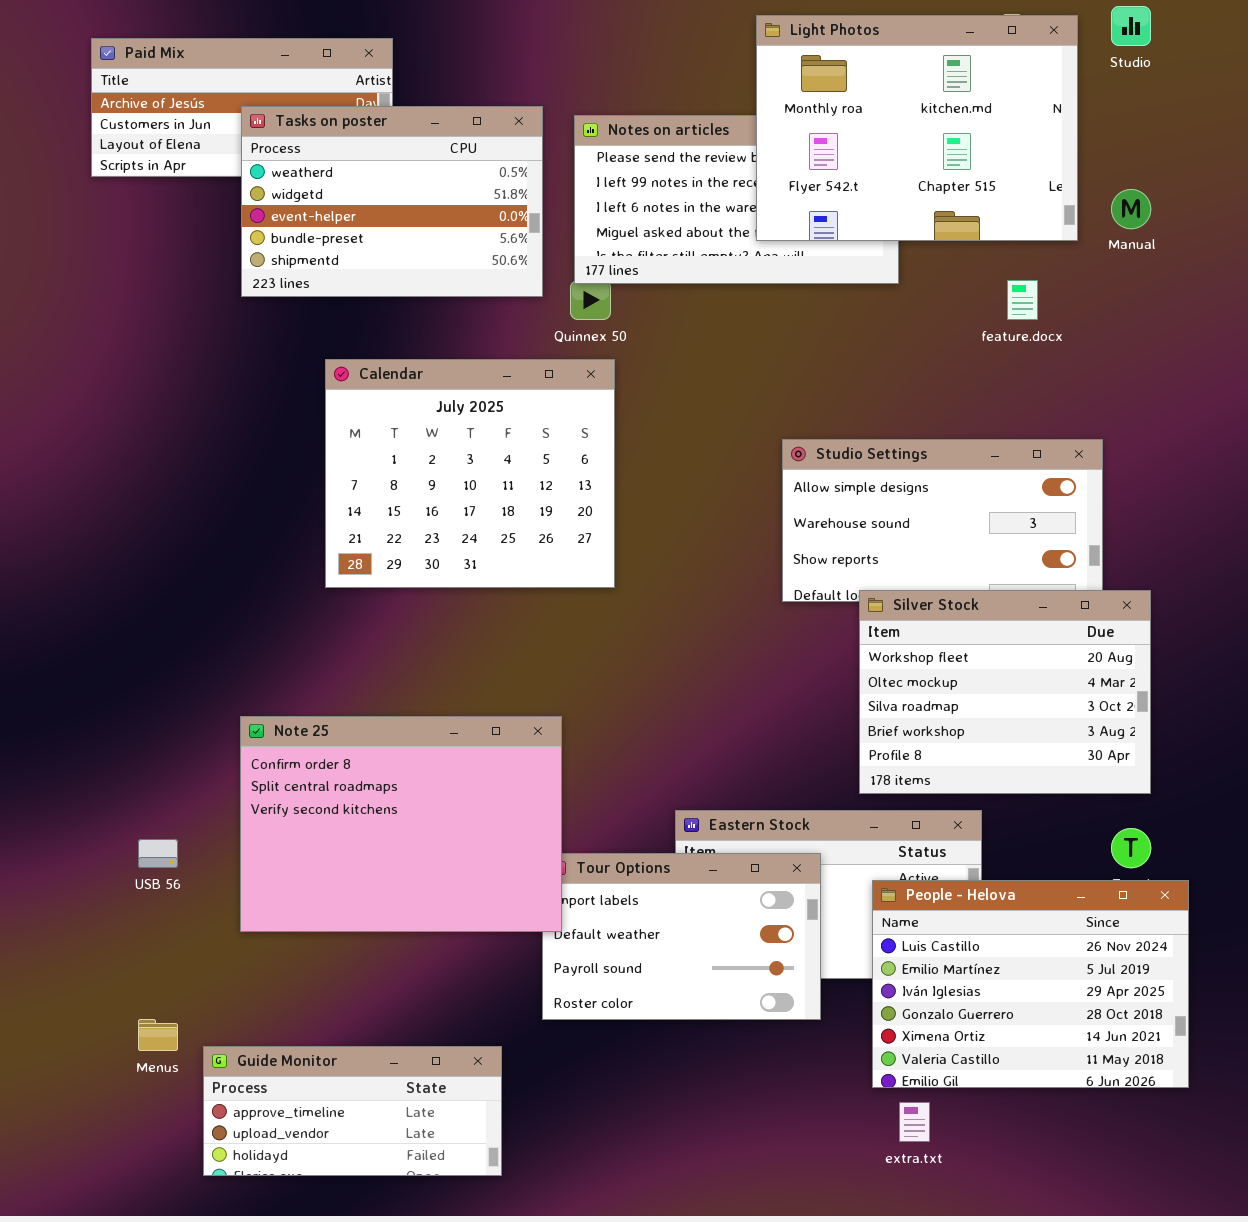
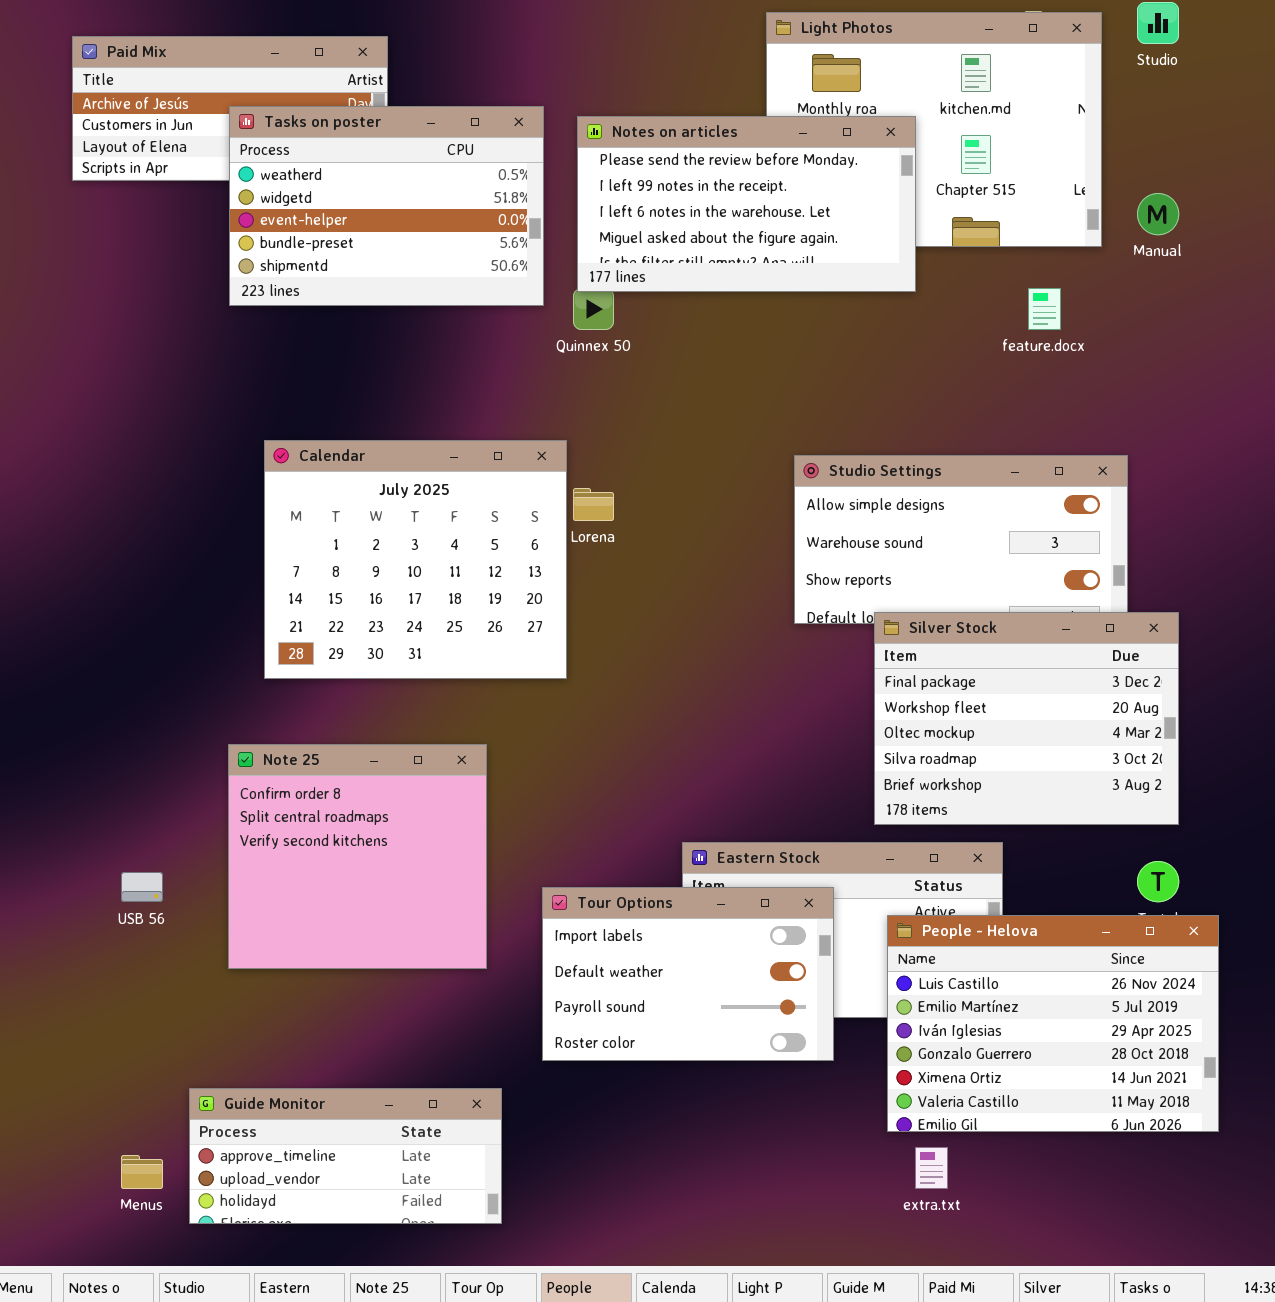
Notes on articles: [574,115,899,284] -> [577,116,916,292], raised
Calendar: [325,359,615,588] -> [264,440,567,679], moved
Silver Stock: [859,590,1151,794] -> [874,612,1179,825], scrolled up 1 row
Note 25: [240,716,562,932] -> [228,744,487,969], resized
Menus: [138,1019,178,1051] -> [121,1155,163,1189], moved

